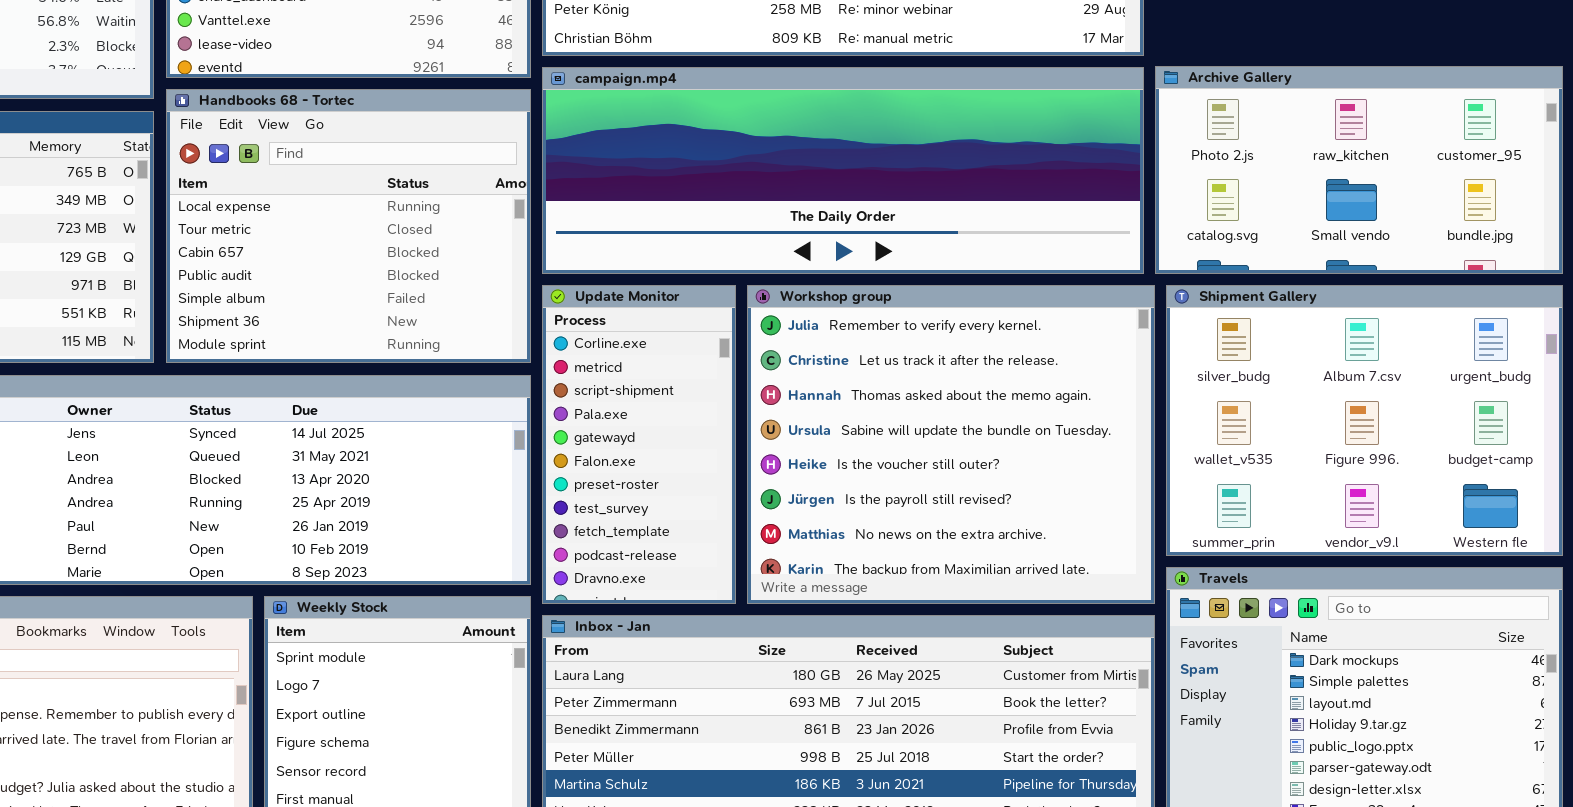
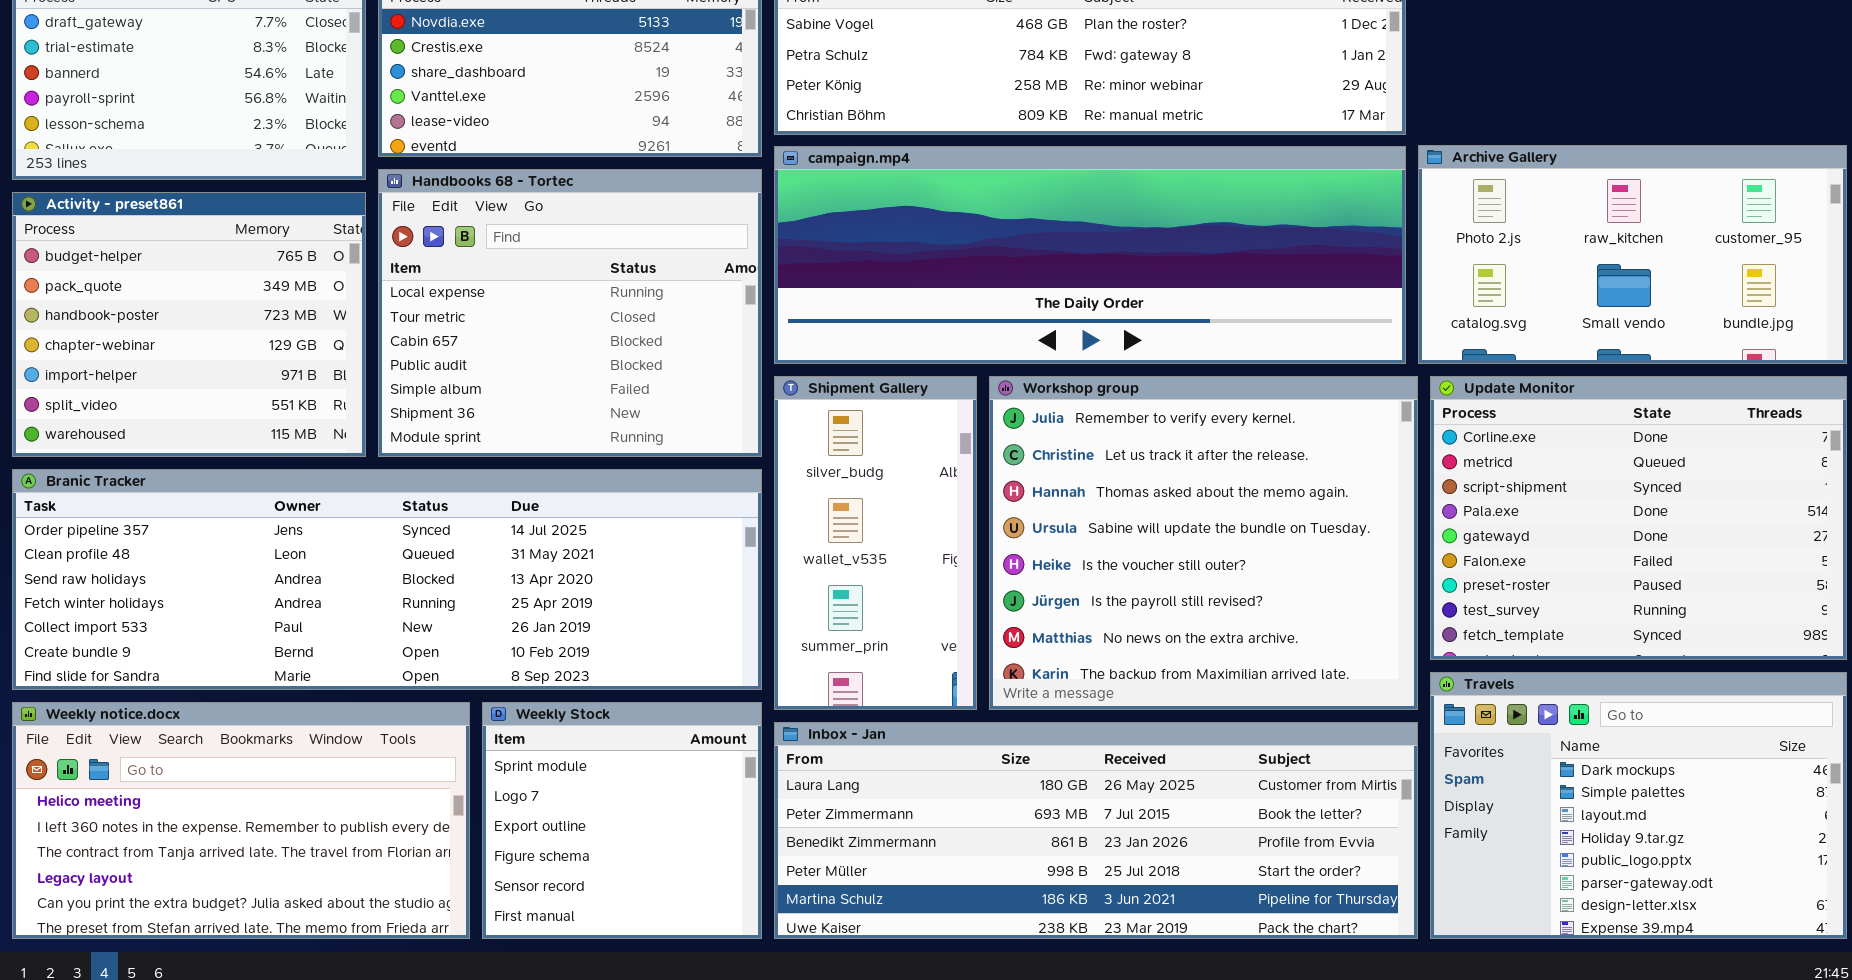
Update Monitor: [542,285,736,604] -> [1430,376,1847,660], moved, resized
Shipment Gallery: [1166,285,1563,556] -> [774,376,977,710], moved, resized

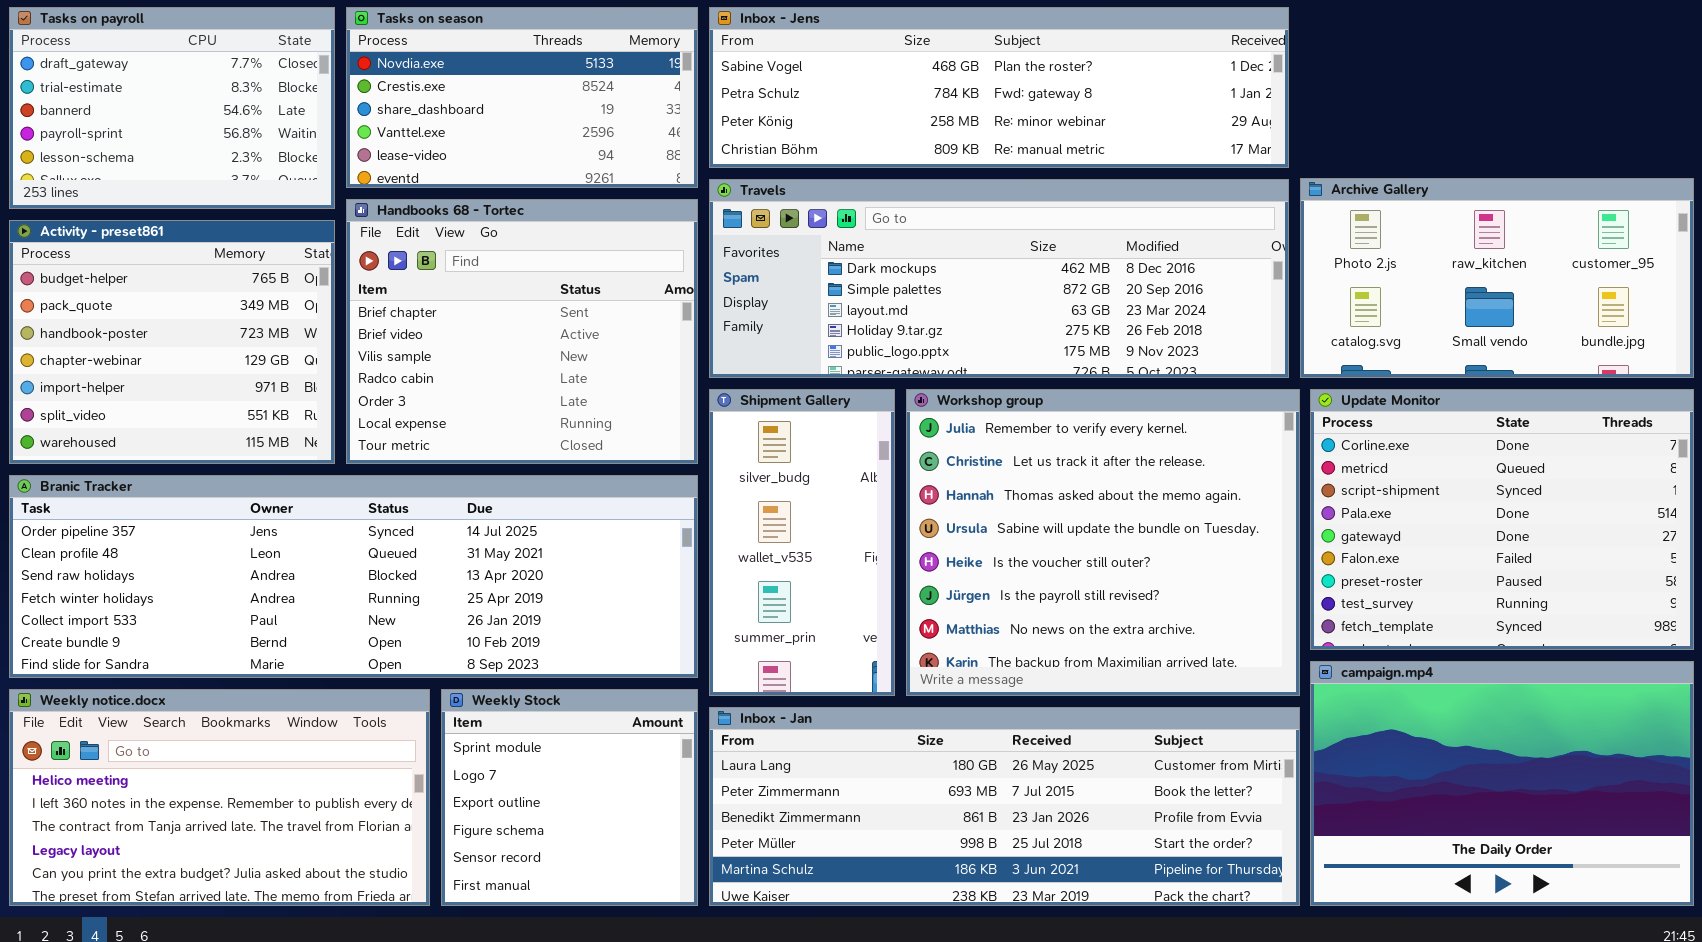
campaign.mp4: [774,146,1406,364] -> [1310,661,1694,906], moved, resized
Handbooks 68 - Tortec: [378,169,762,457] -> [346,199,698,464], scrolled up 5 rows
Travels: [1430,672,1847,939] -> [709,179,1289,378], moved, resized

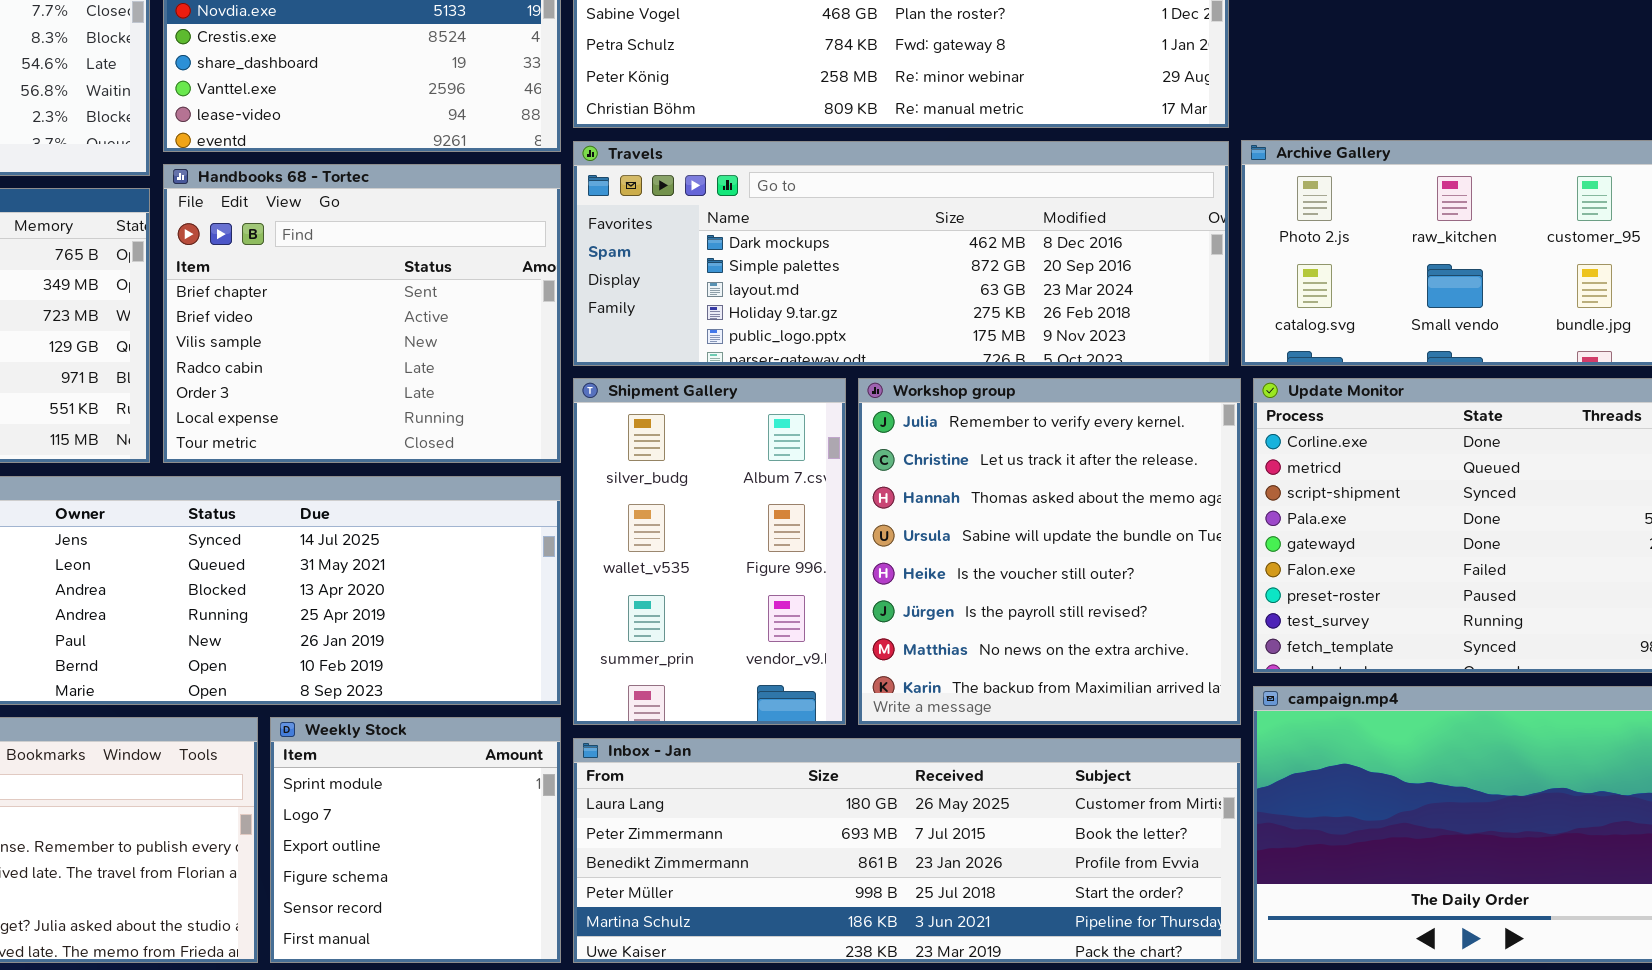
Shipment Gallery: [709,389,895,696] -> [573,378,846,725], resized
Workshop group: [906,389,1300,696] -> [858,378,1241,725], resized

